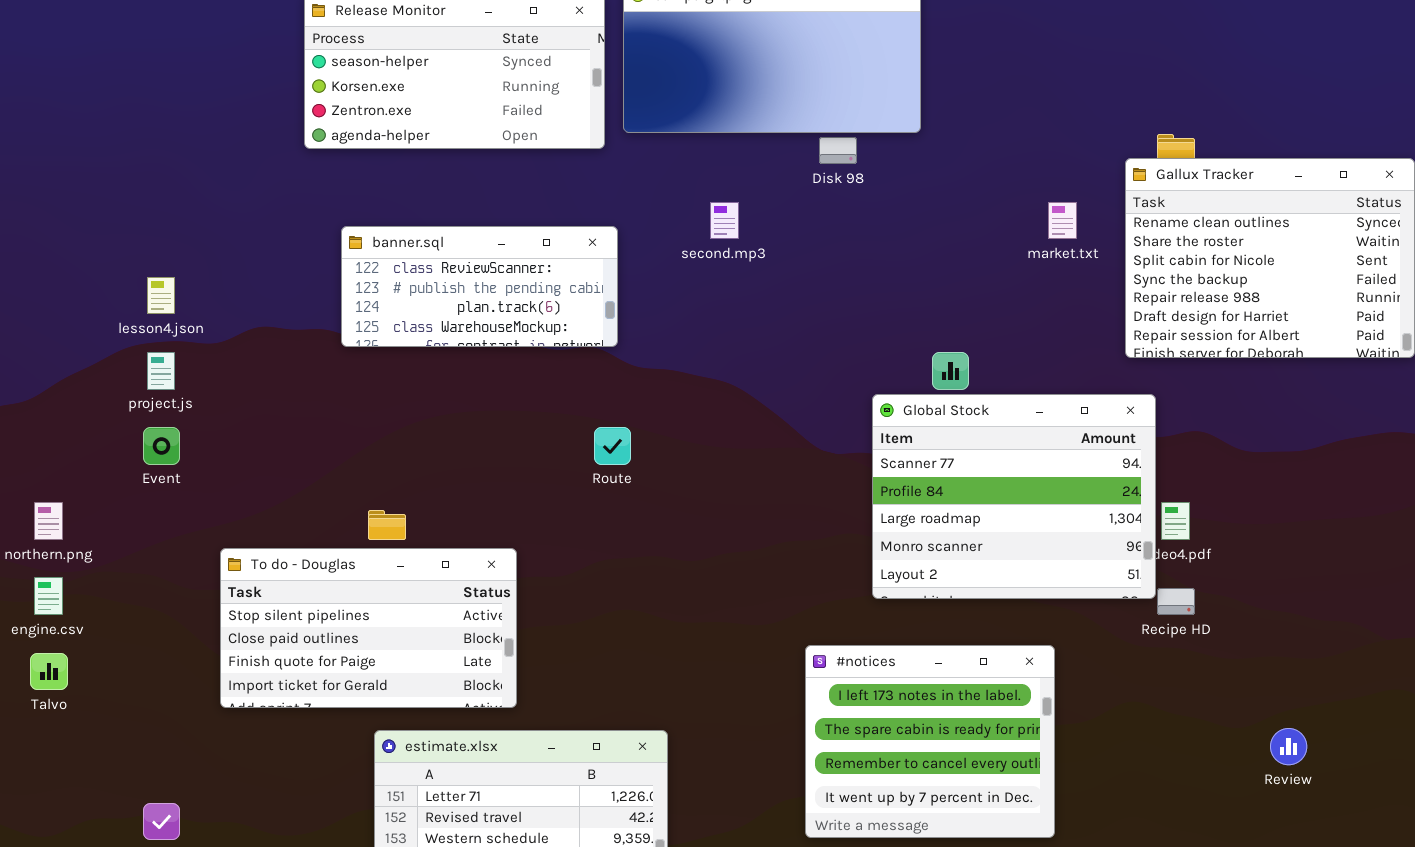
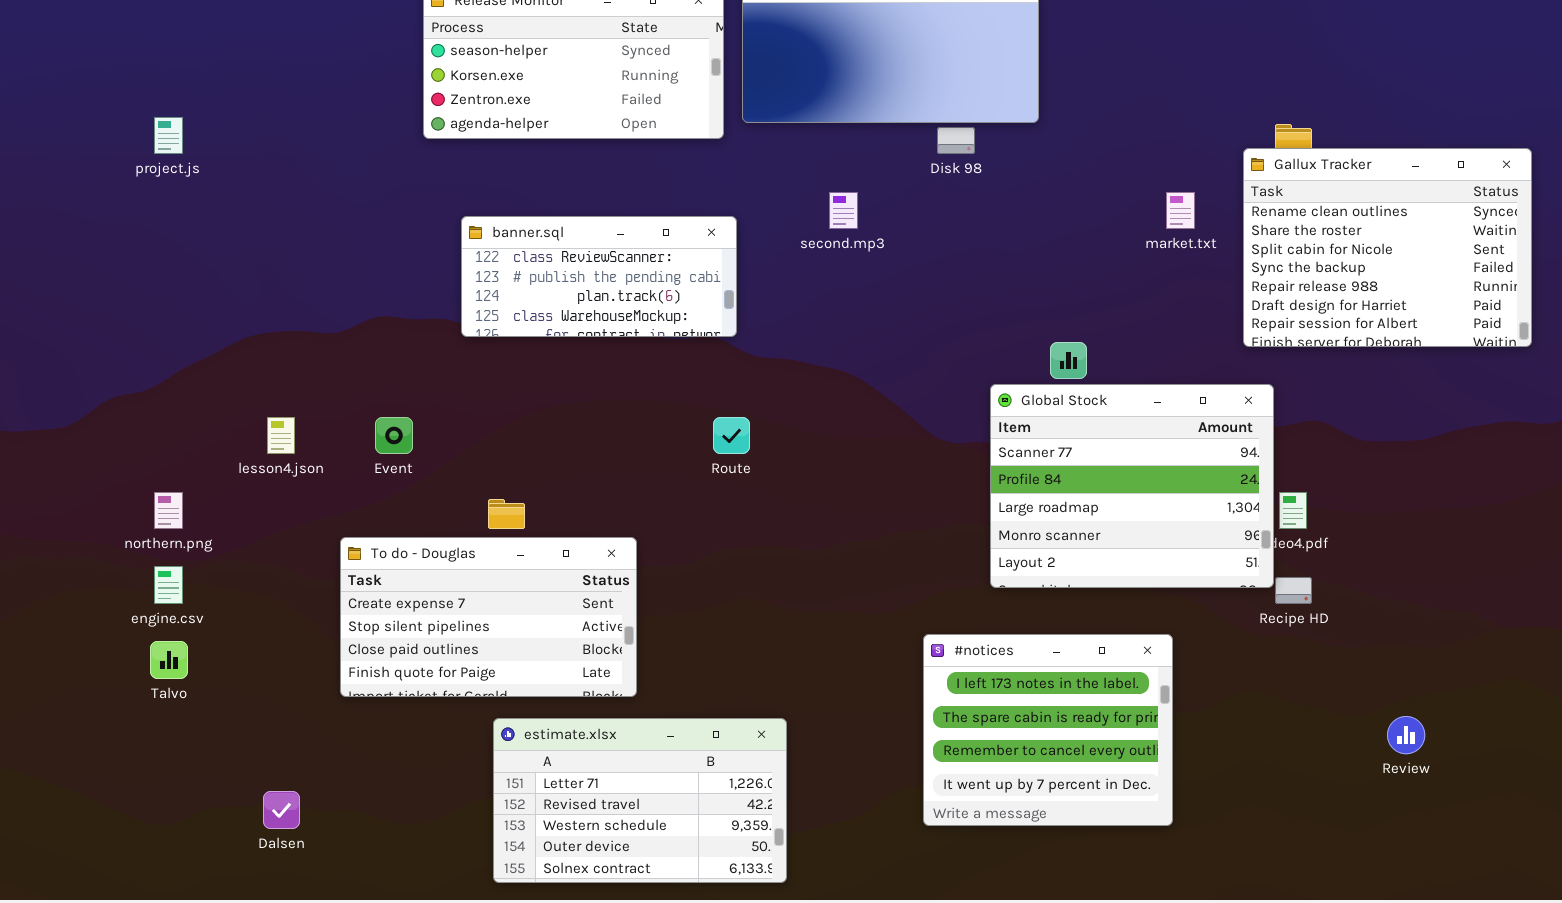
lesson4.json: [147,277,175,314] -> [267,417,295,454], moved
project.js: [147,352,175,390] -> [154,117,183,154], moved
Event: [143,427,180,465] -> [375,417,413,454], moved
To do - Douglas: [220,548,517,708] -> [340,537,637,697], scrolled up 1 row

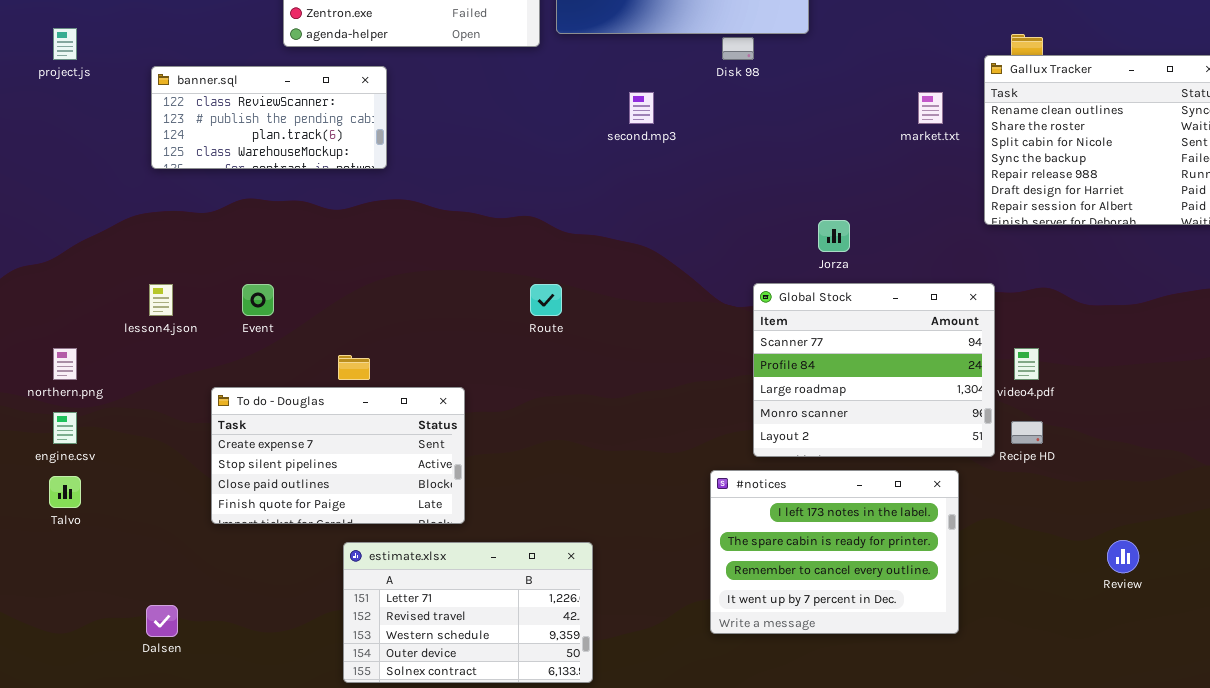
banner.sql: [461,216,737,337] -> [151,66,387,169], moved
Global Stock: [990,384,1274,588] -> [753,283,995,457], moved
#notices: [923,634,1173,826] -> [710,470,959,634], resized

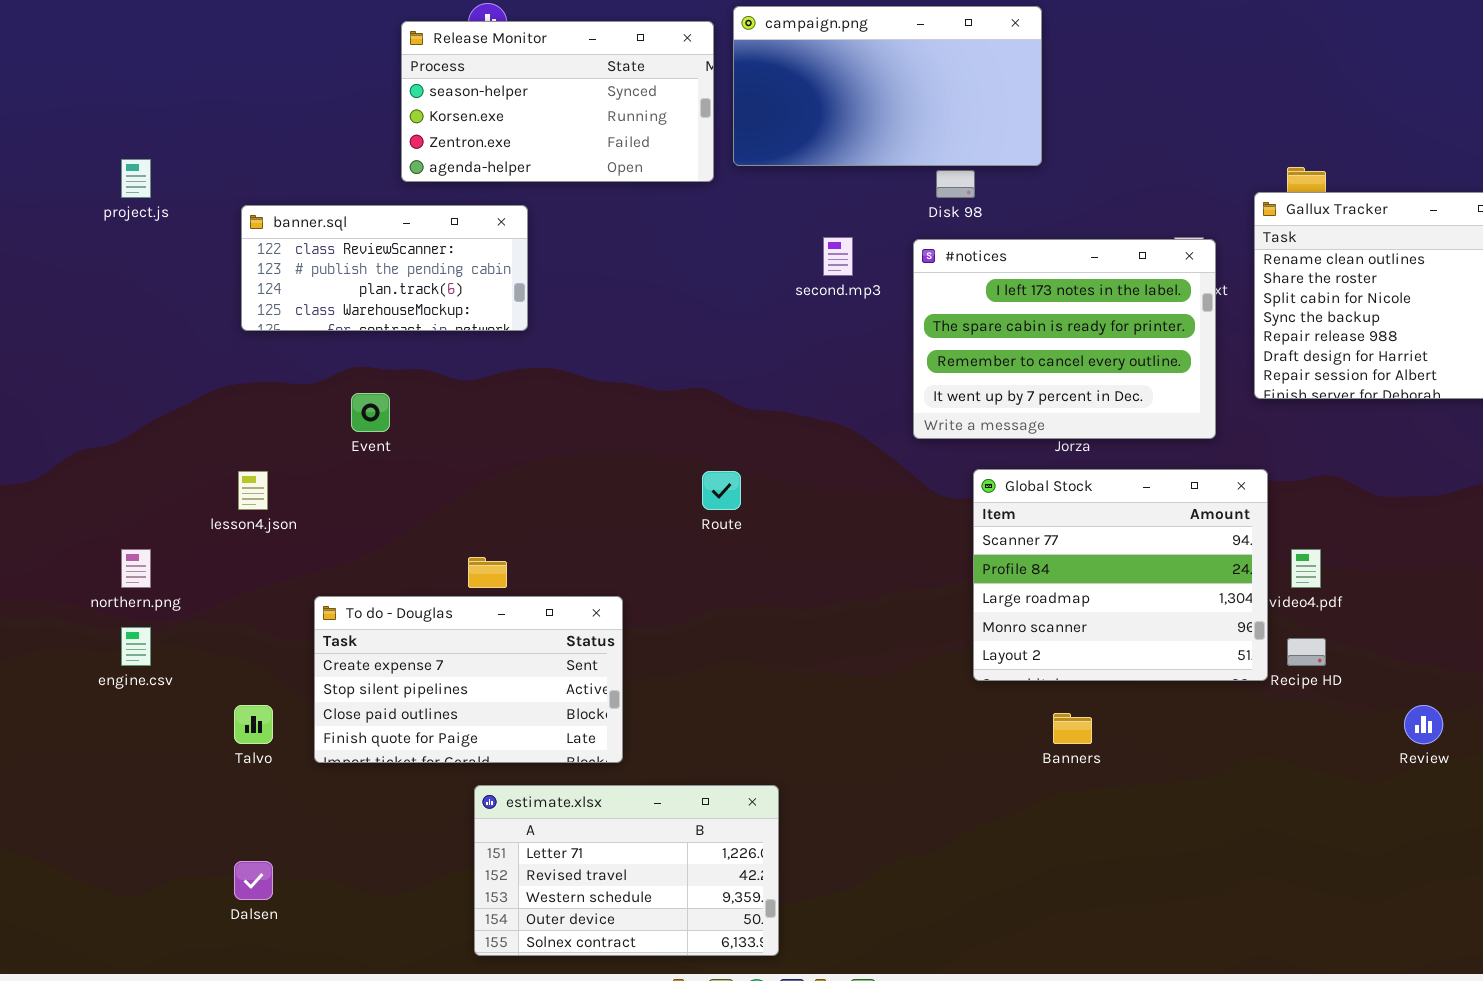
Event: [242,284,274,316] -> [351,393,390,432], moved
#notices: [710,470,959,634] -> [913,239,1216,439], moved
Talvo: [49,476,81,508] -> [234,705,273,744], moved
Review: [1107,540,1139,573] -> [1404,705,1443,744], moved

